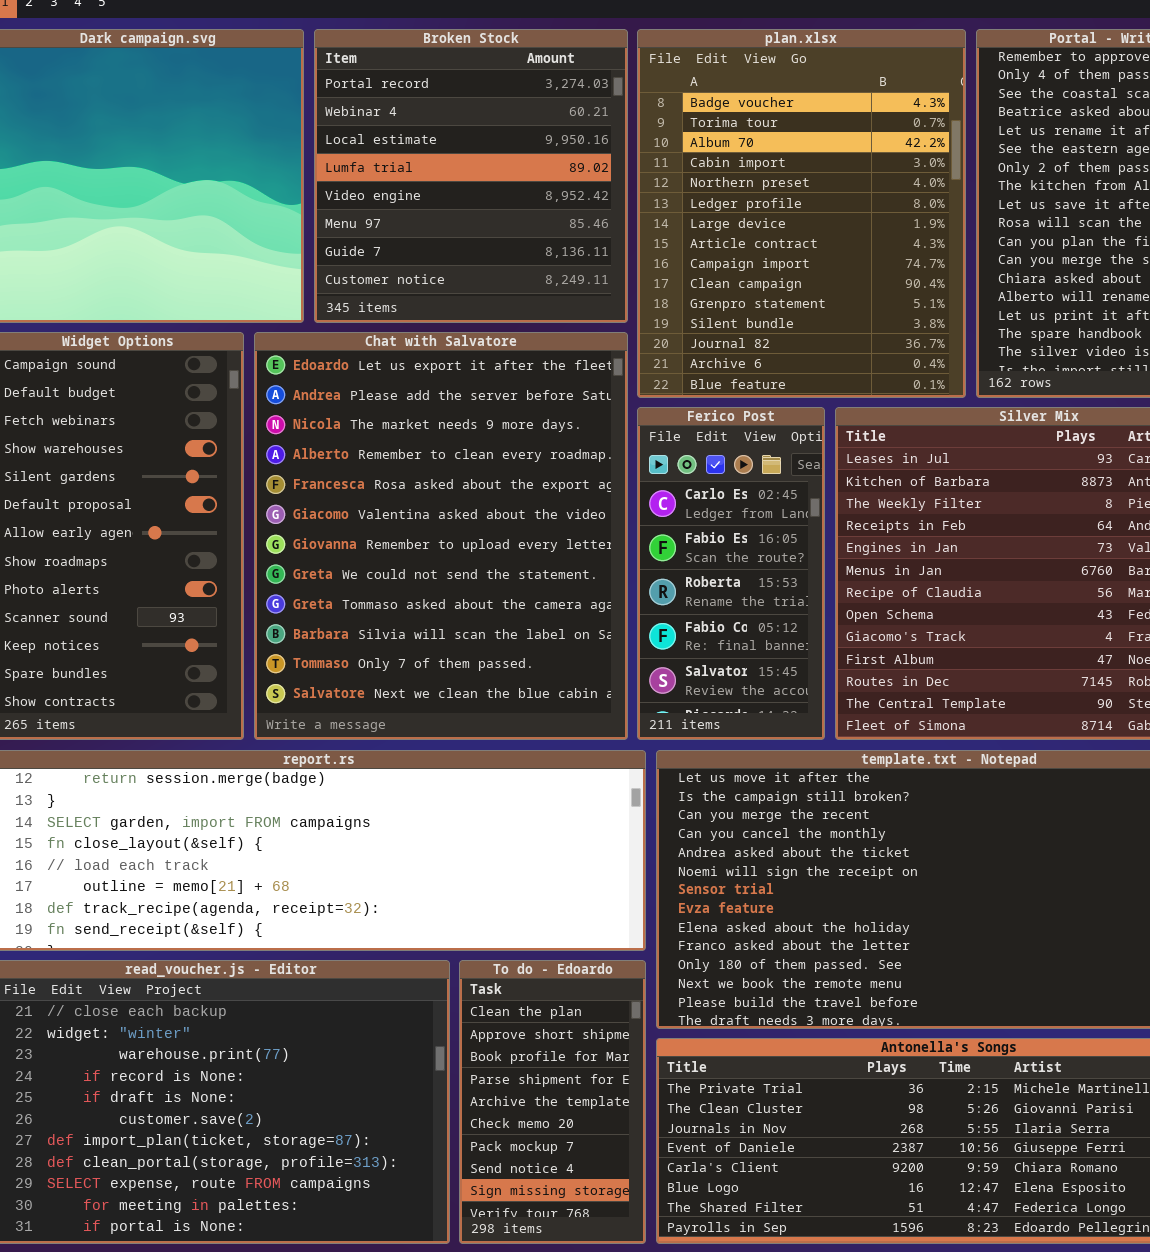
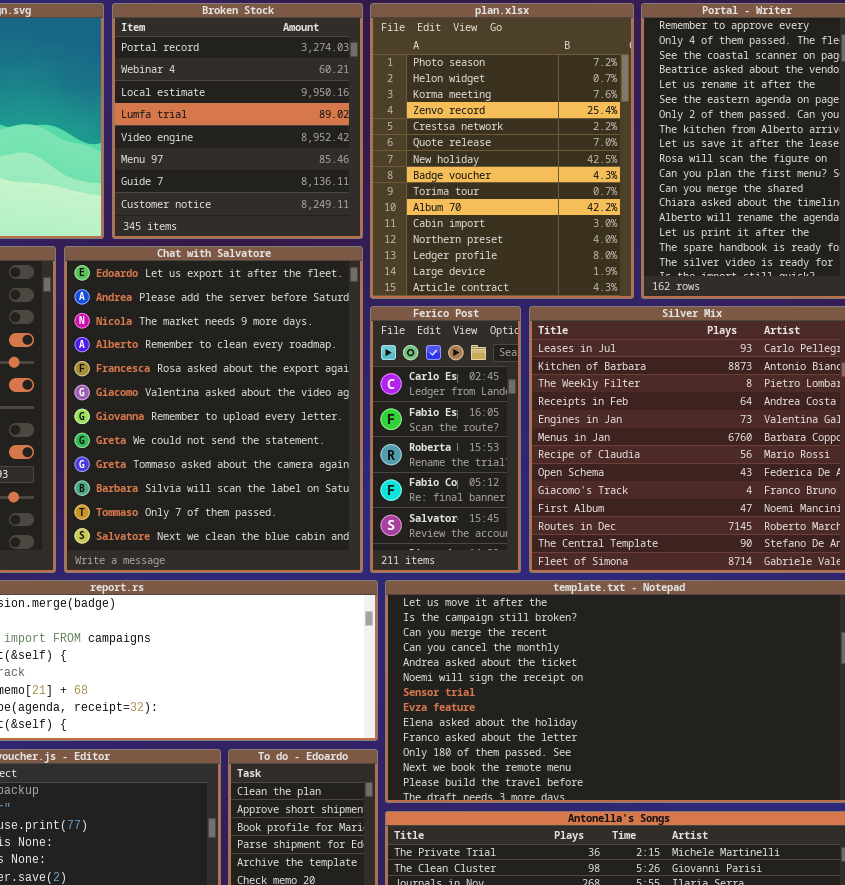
plan.xlsx: [637,29,966,398] -> [370,3,634,299], scrolled up 7 rows

